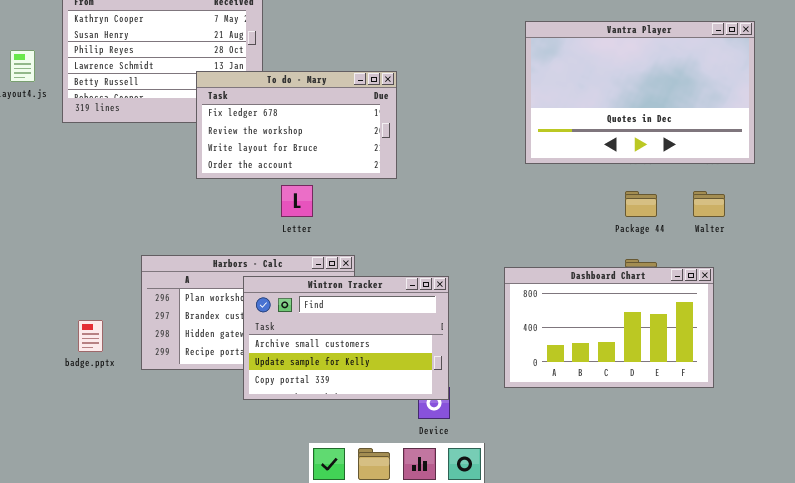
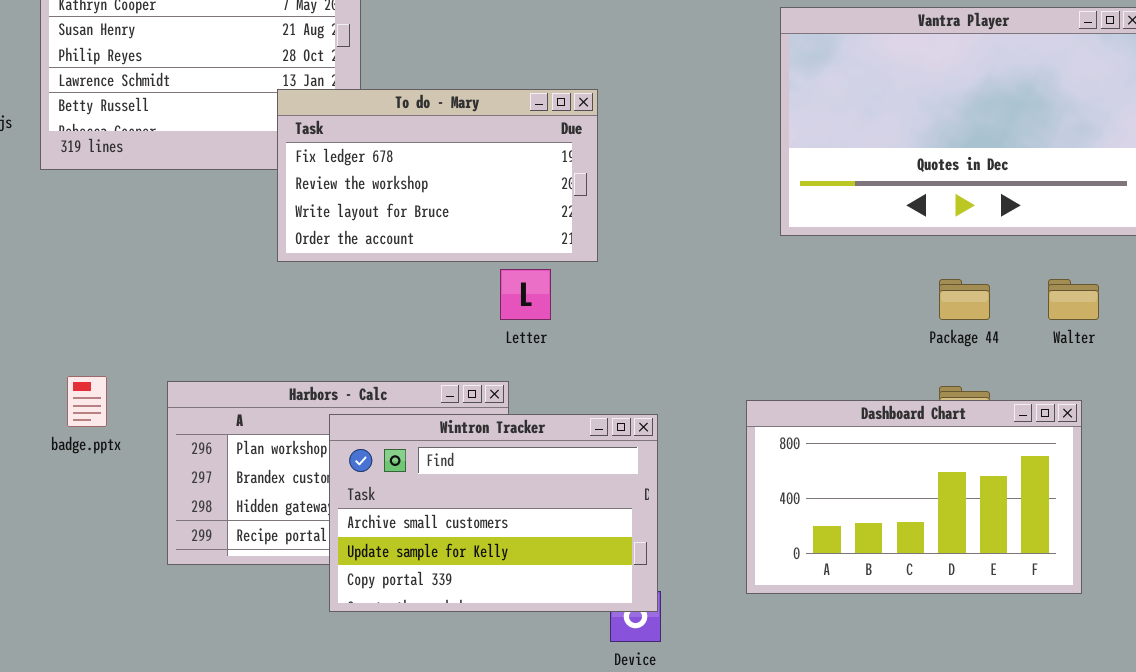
To do - Mary: [196,71,397,179] -> [277,89,598,262], moved
Letter: [281,185,313,217] -> [500,269,551,320], moved
badge.pptx: [78,320,103,352] -> [67,376,107,427], moved

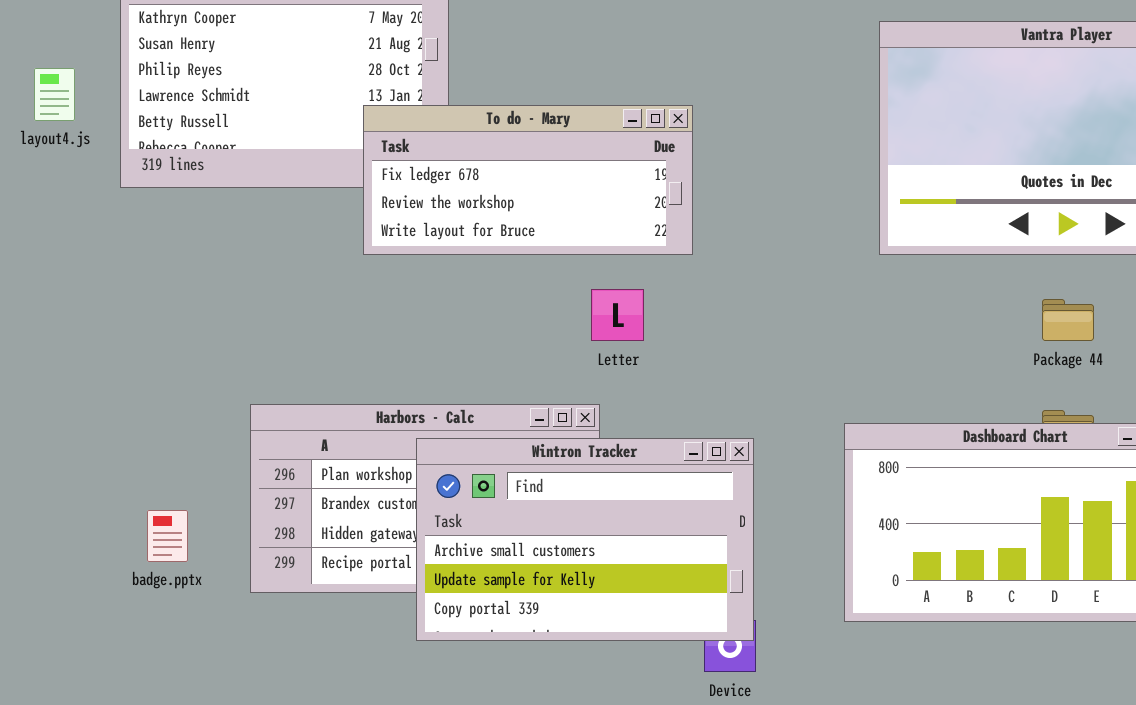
To do - Mary: [277,89,598,262] -> [363,105,693,255], resized
badge.pptx: [67,376,107,427] -> [147,510,188,562], moved

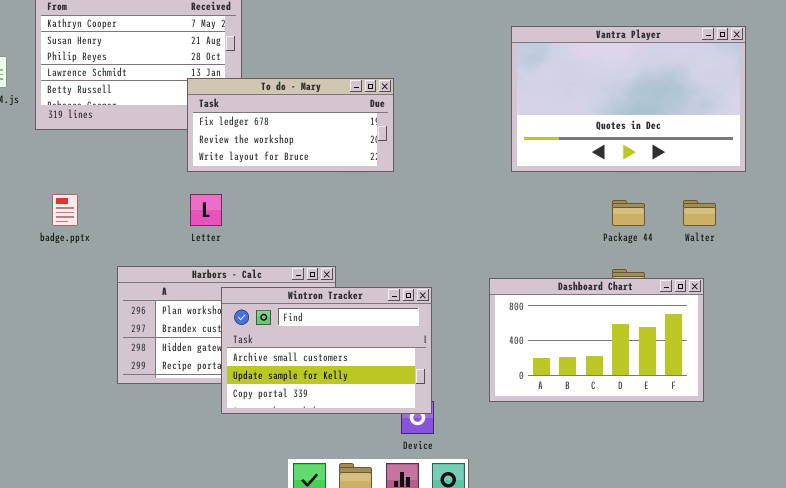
Letter: [591,289,644,341] -> [190,194,222,226], moved
badge.pptx: [147,510,188,562] -> [52,194,78,226], moved

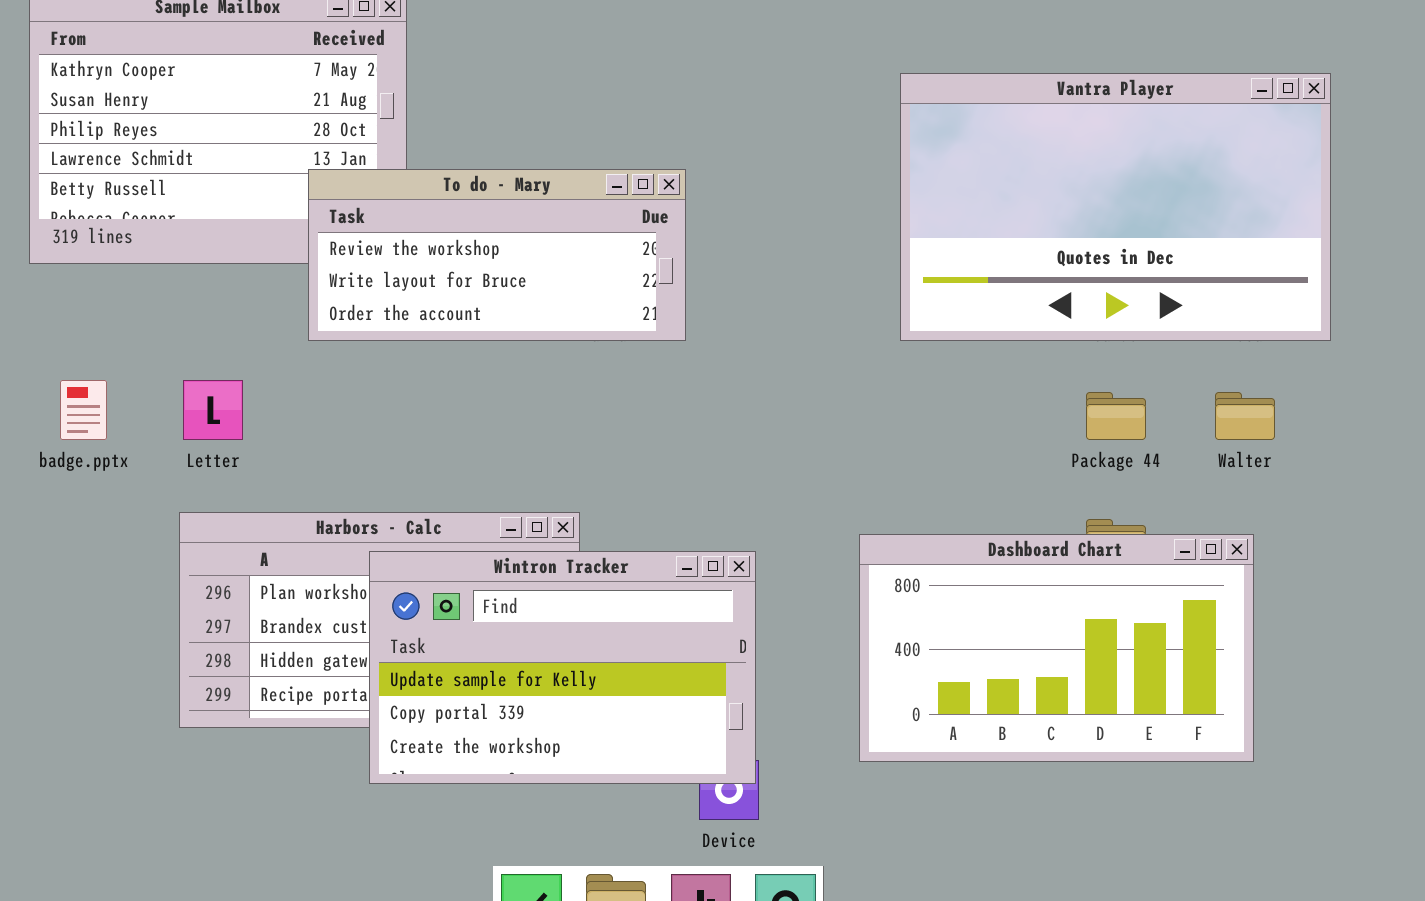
To do - Mary: [187,78,394,172] -> [308,169,686,341], scrolled down 1 row
Letter: [190,194,222,226] -> [183,380,243,440], moved
Wintron Tracker: [221,287,432,414] -> [369,551,756,784], scrolled down 1 row

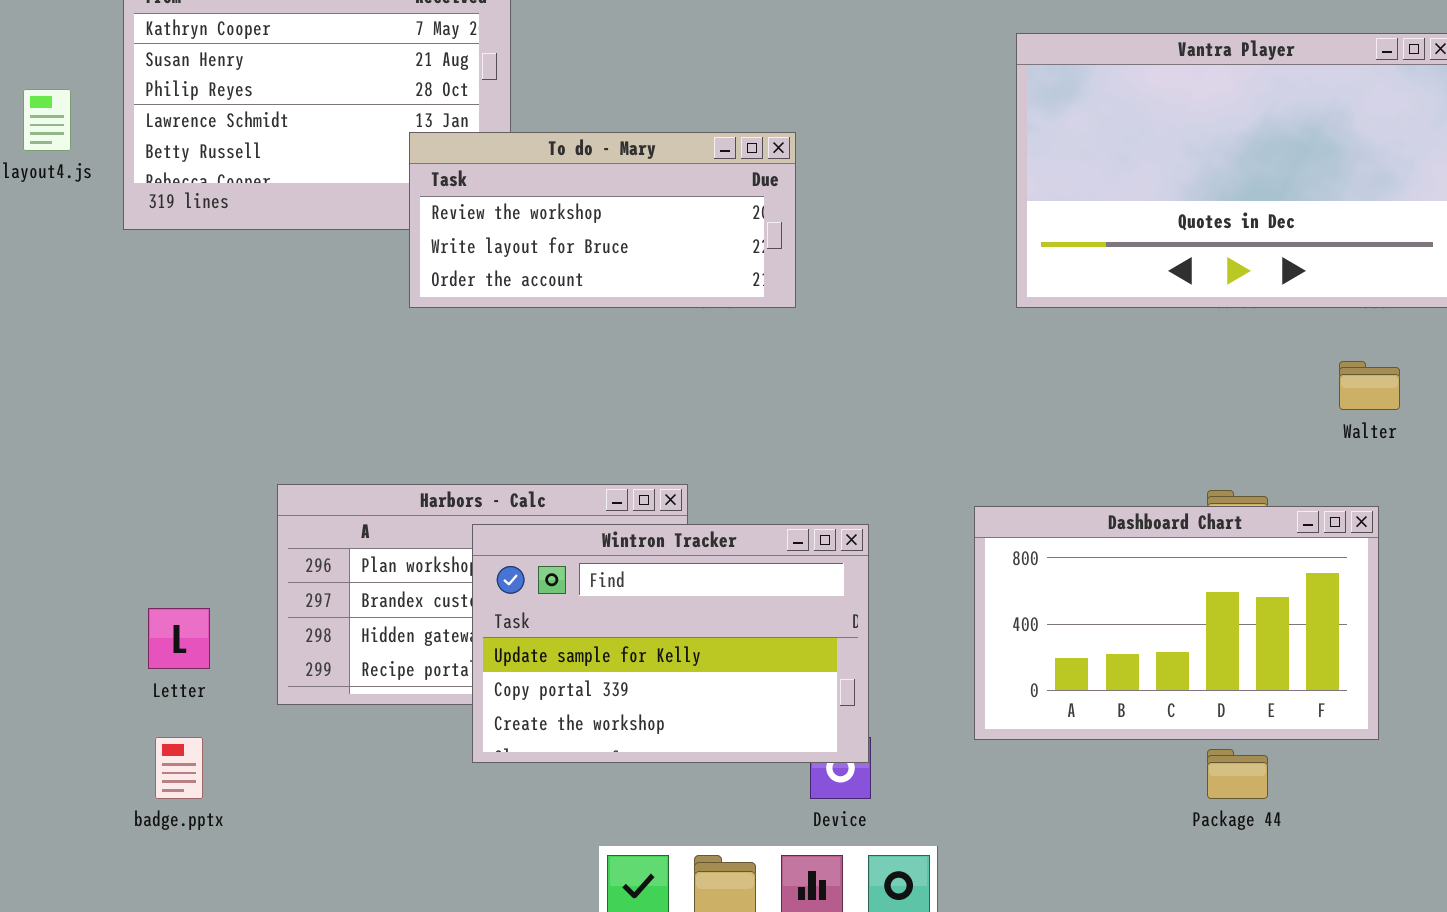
badge.pptx: [60,380,107,440] -> [155,737,203,799], moved
Letter: [183,380,243,440] -> [148,608,210,669], moved
Package 44: [1086,392,1146,440] -> [1207,749,1268,799], moved

